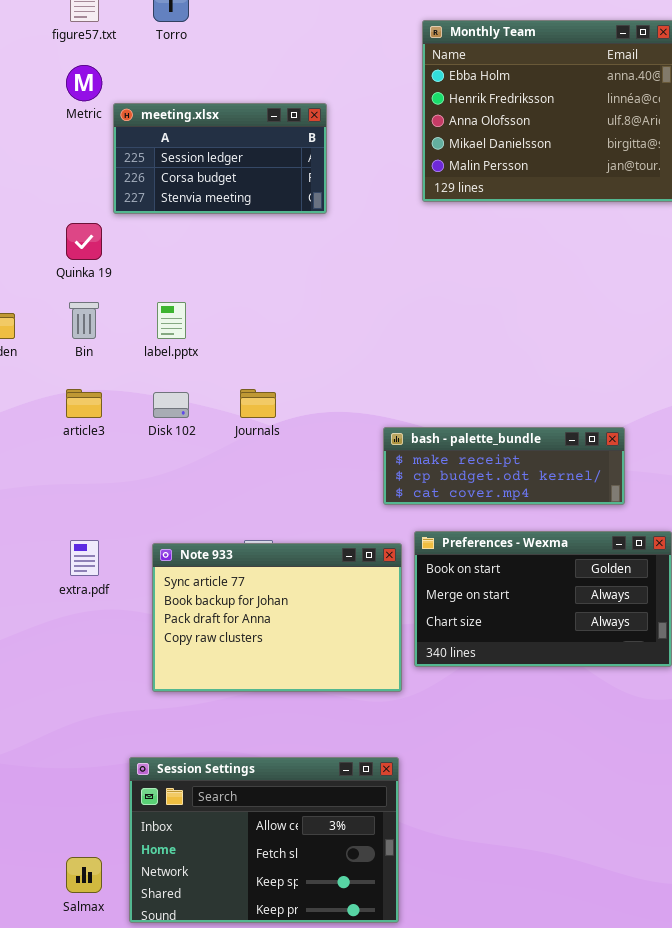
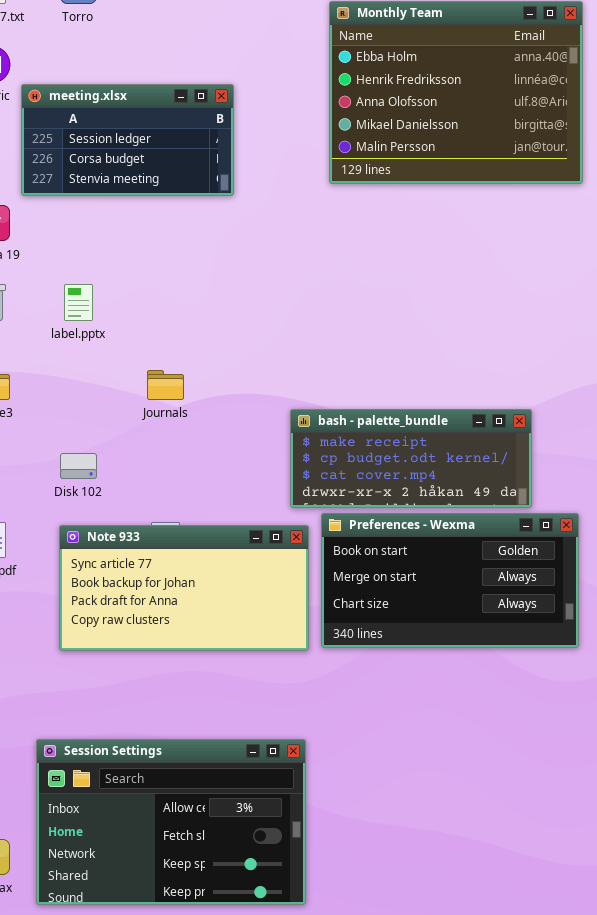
Disk 102: [153,392,189,418] -> [60,453,97,479], moved
bash - palette_bundle: [383,427,625,505] -> [290,409,532,508], resized
Note 933: [152,543,402,692] -> [59,525,309,651], resized

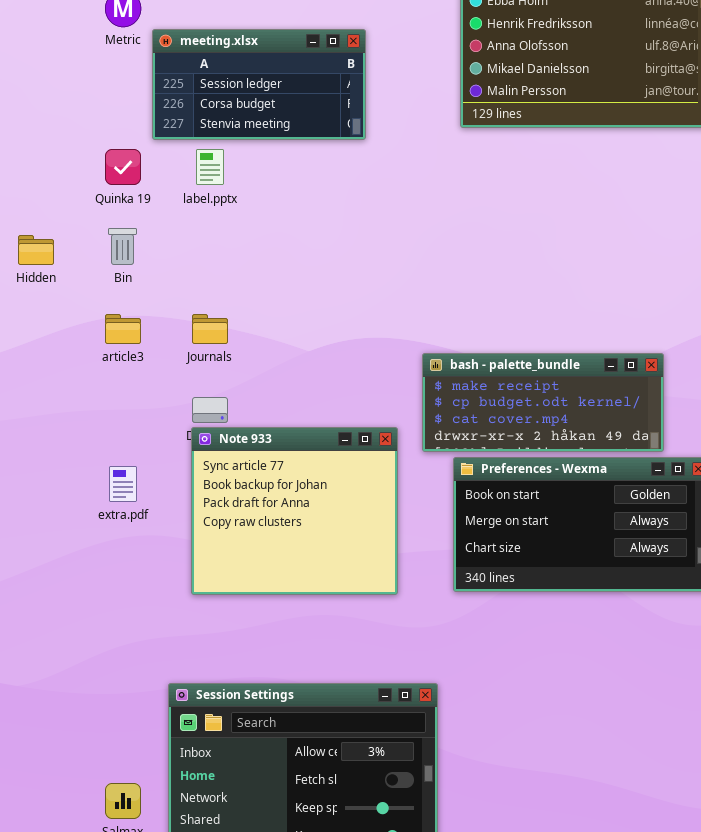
label.pptx: [64,284,93,321] -> [196,149,224,185], moved
Journals: [147,370,184,400] -> [192,314,228,344], moved
Note 933: [59,525,309,651] -> [191,427,398,595], resized

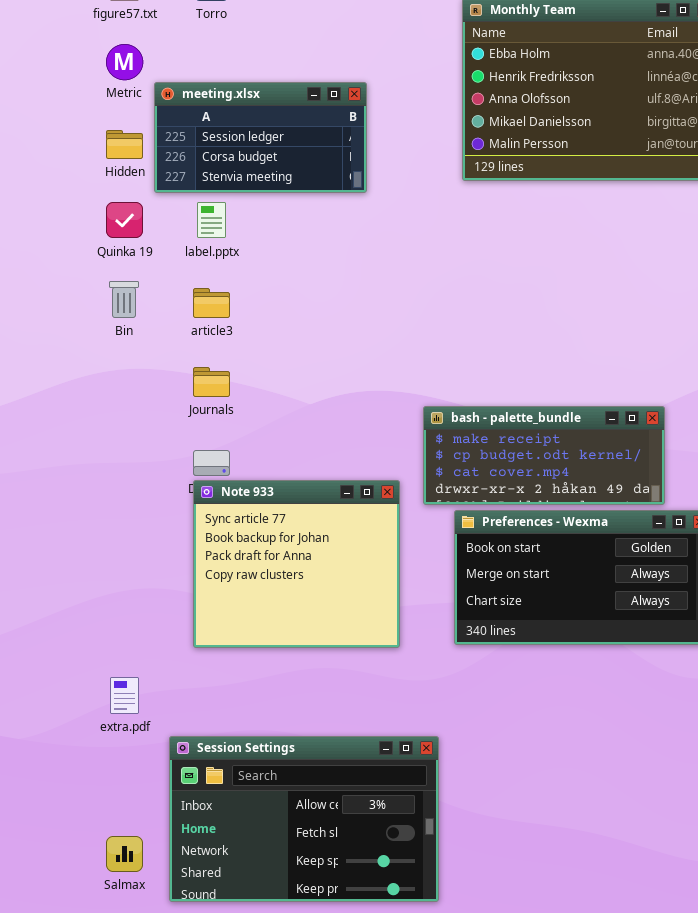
Hidden: [18,235,54,265] -> [106,130,143,159], moved
article3: [105,314,141,344] -> [193,288,230,318], moved
extra.pdf: [109,466,137,502] -> [110,677,139,714], moved

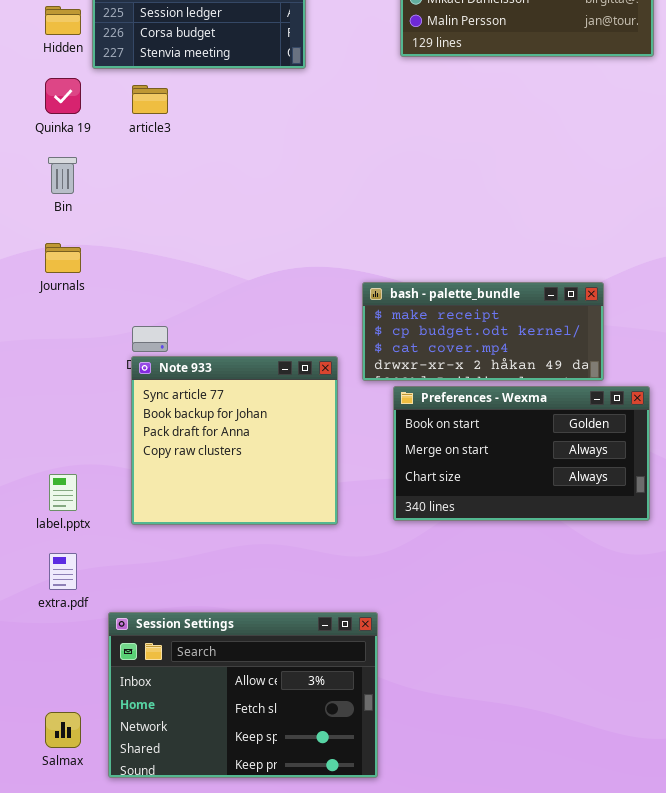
label.pptx: [197,202,226,238] -> [49,474,77,511], moved
article3: [193,288,230,318] -> [132,85,168,114], moved
Journals: [193,367,230,397] -> [45,243,81,273], moved

